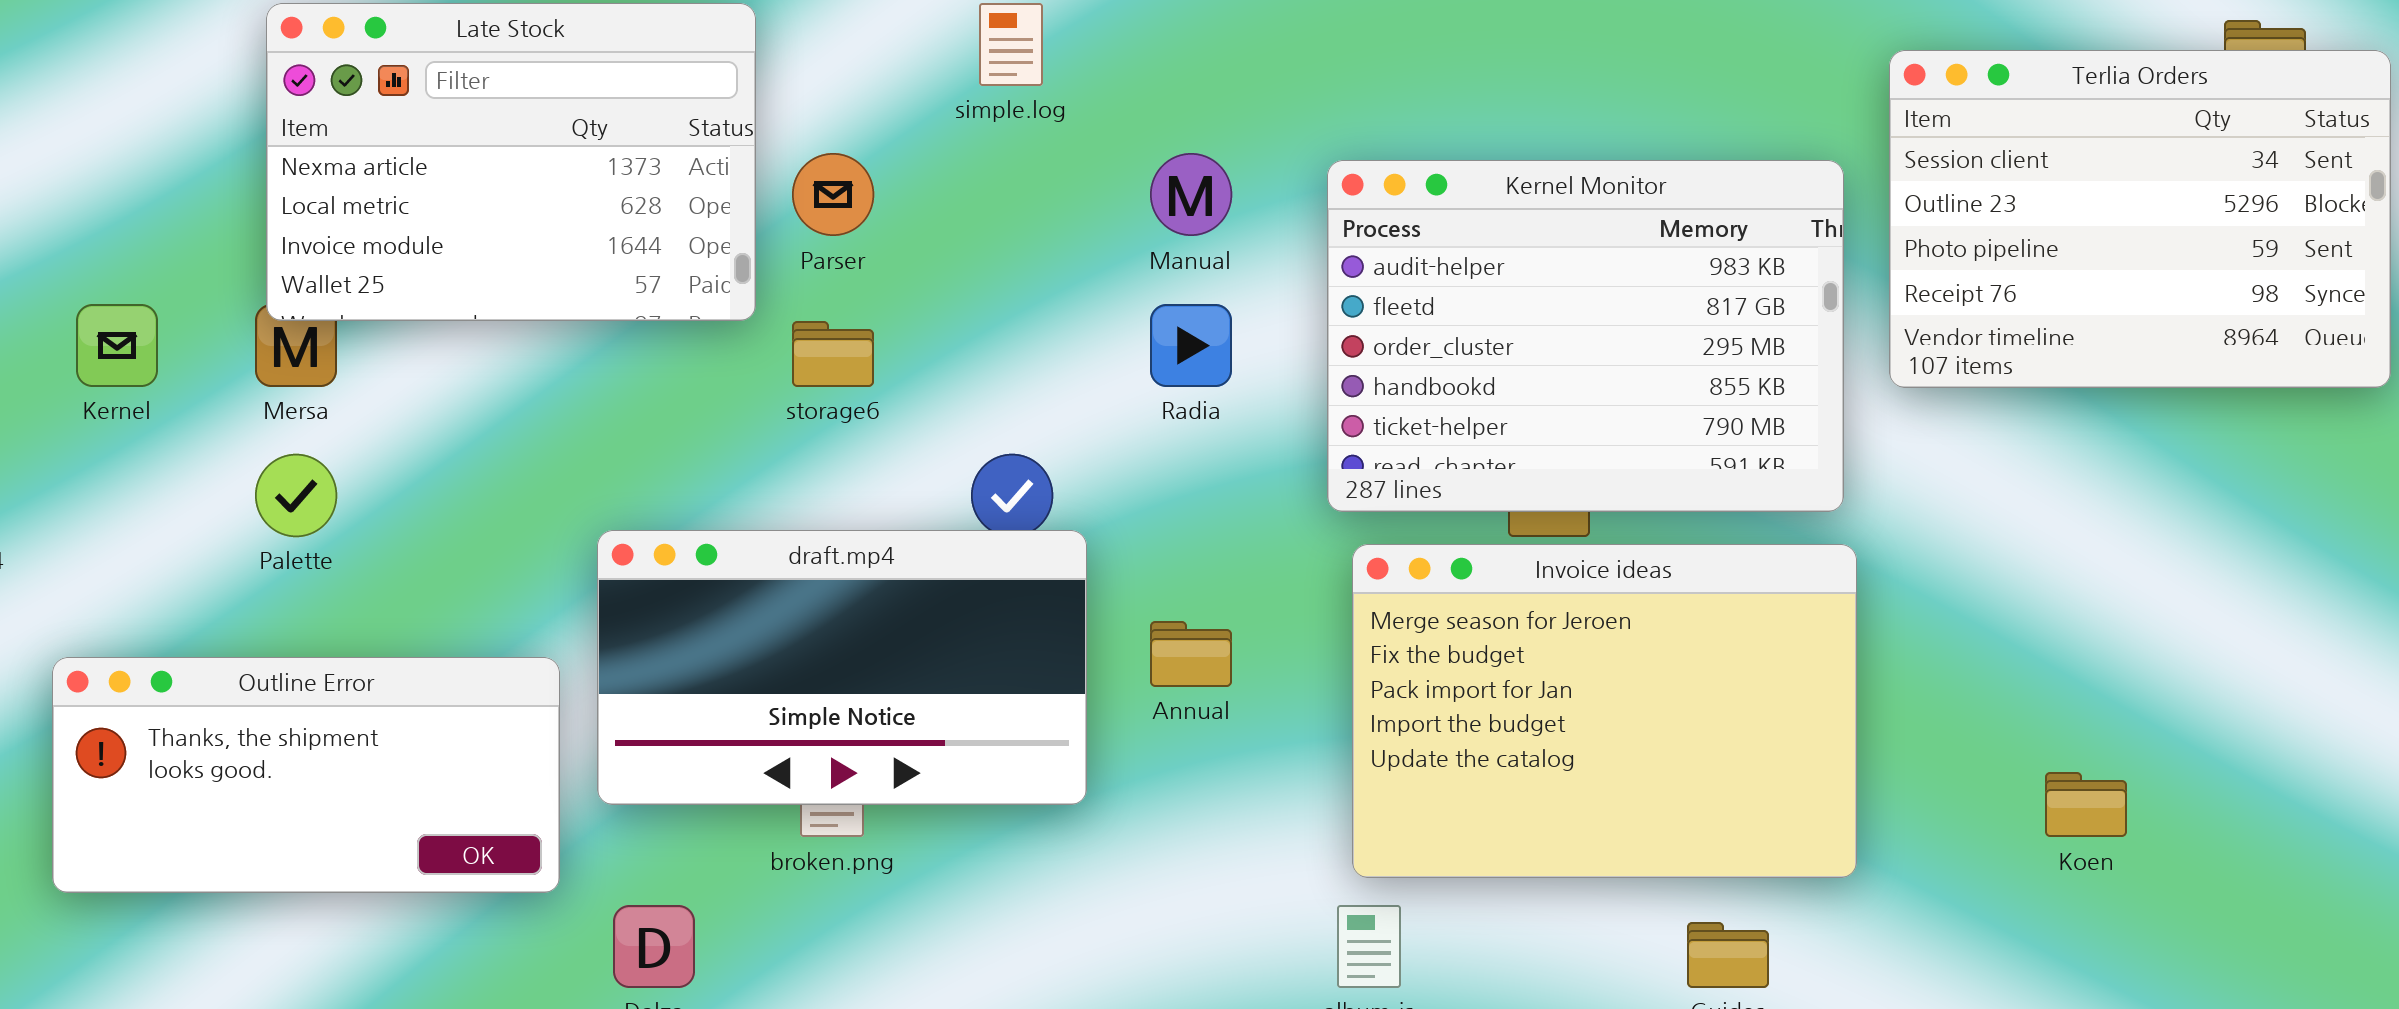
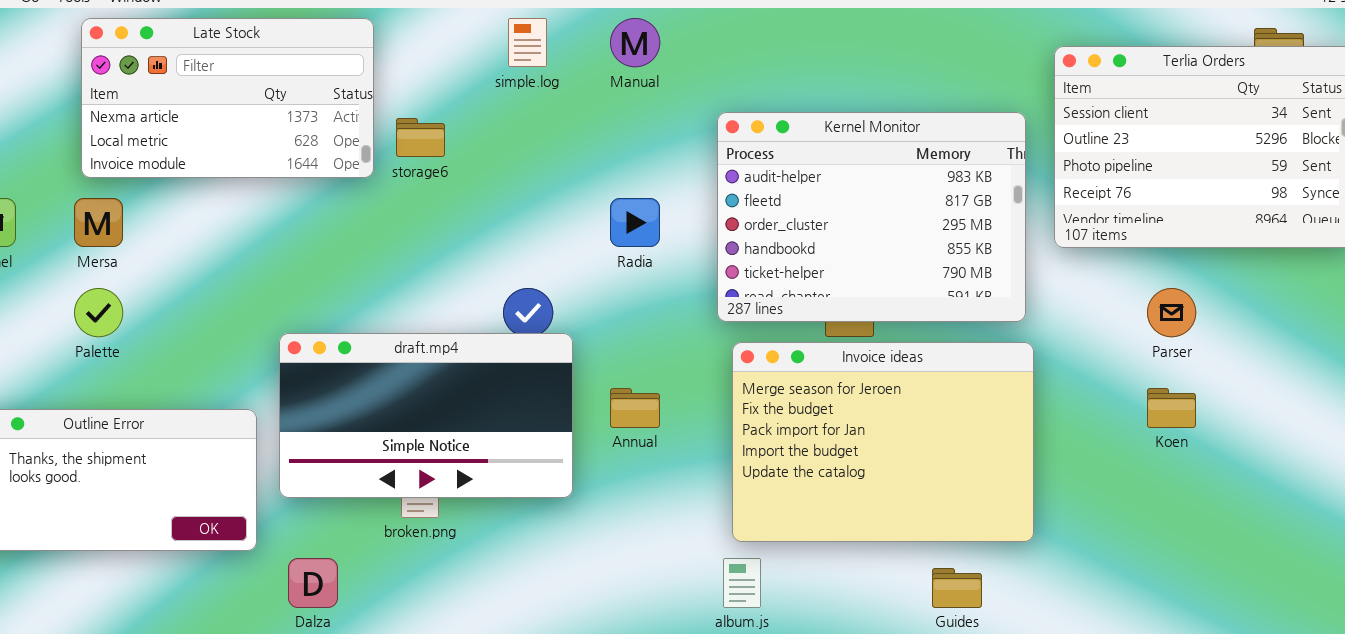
Late Stock: [266,3,756,321] -> [81,18,374,178], resized
Parser: [792,153,874,236] -> [1147,288,1196,337], moved
Manual: [1150,153,1232,236] -> [610,18,660,67], moved
storage6: [792,321,874,387] -> [396,118,445,157], moved
Koen: [2045,772,2127,837] -> [1147,388,1196,428], moved

